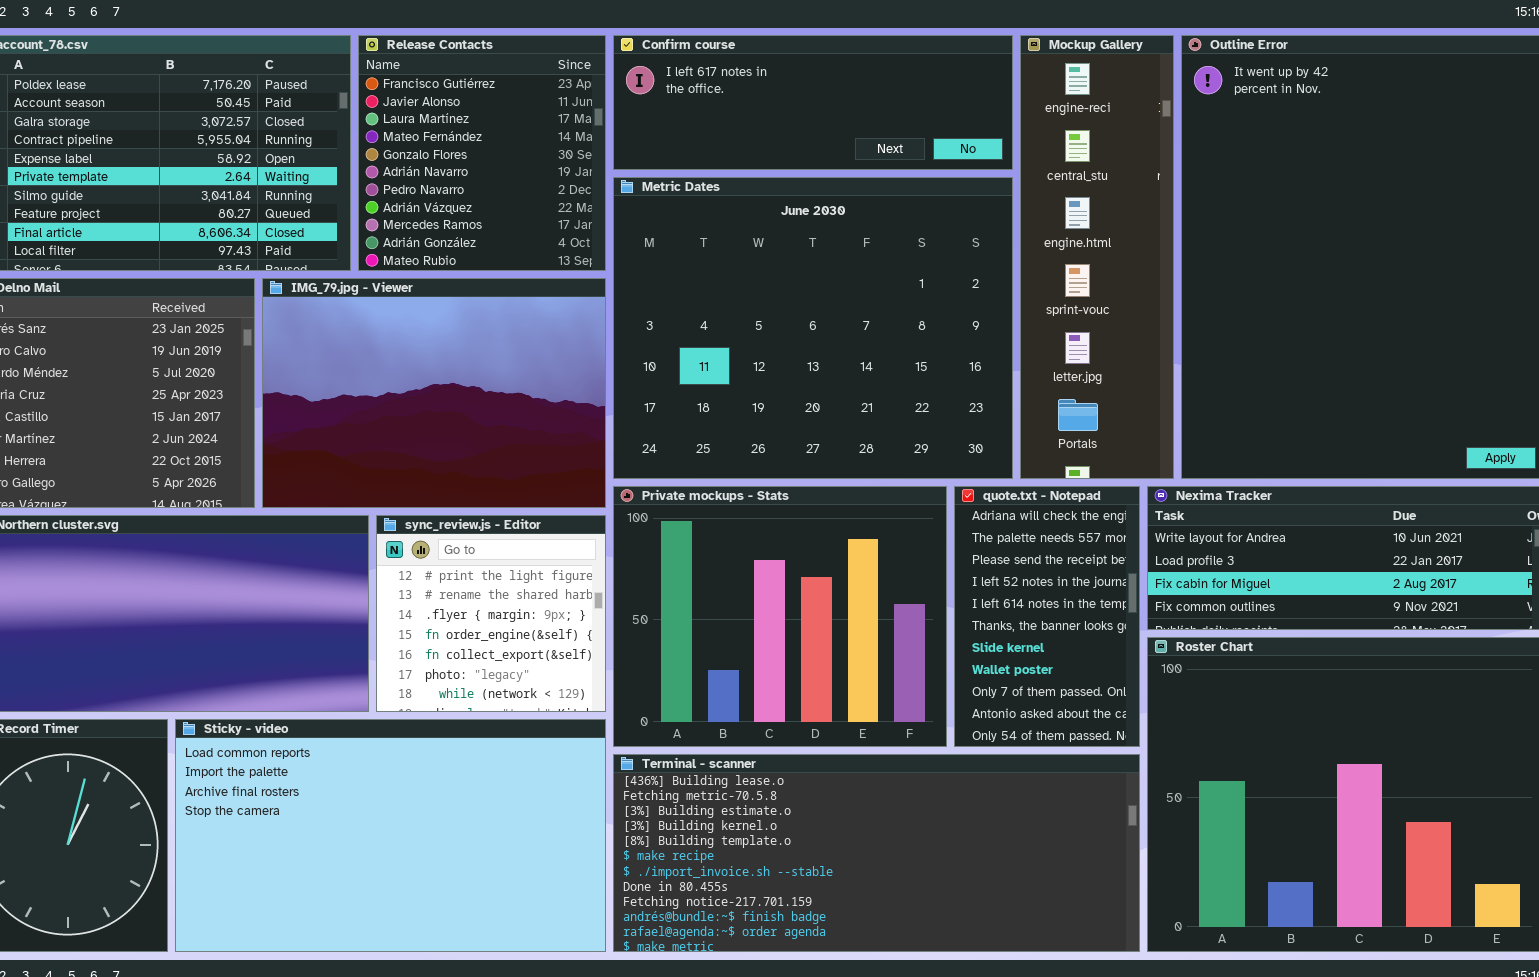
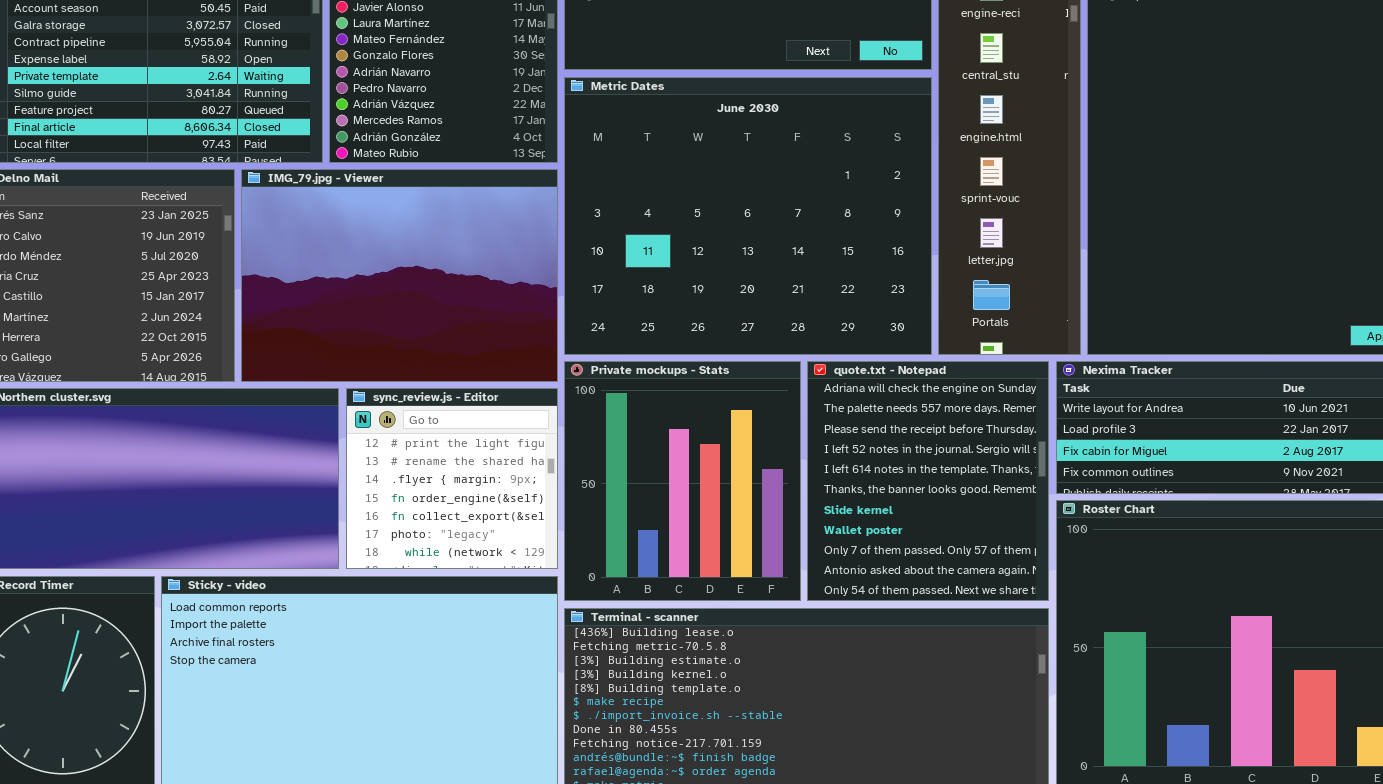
Private mockups - Stats: [613,486,947,747] -> [564,361,801,601], resized
quote.txt - Notepad: [954,486,1140,747] -> [807,361,1049,601], resized

